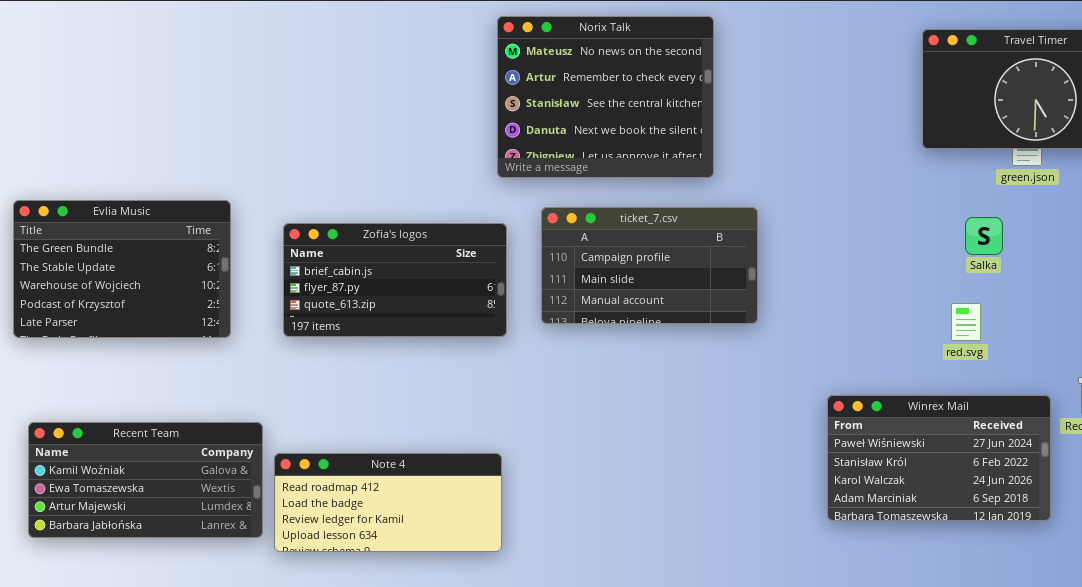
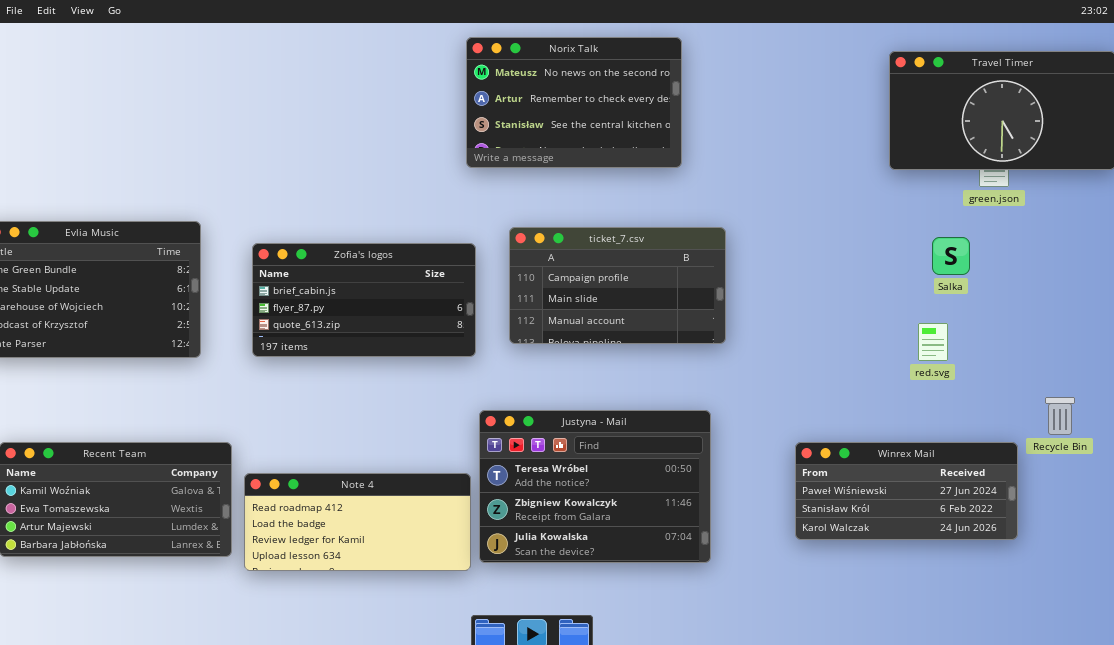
Norix Talk: [497,16,714,178] -> [466,37,682,168], resized
Justyna - Mail: none -> [479,410,711,563], opened
Winrex Mail: [827,395,1051,521] -> [795,442,1018,540], resized

